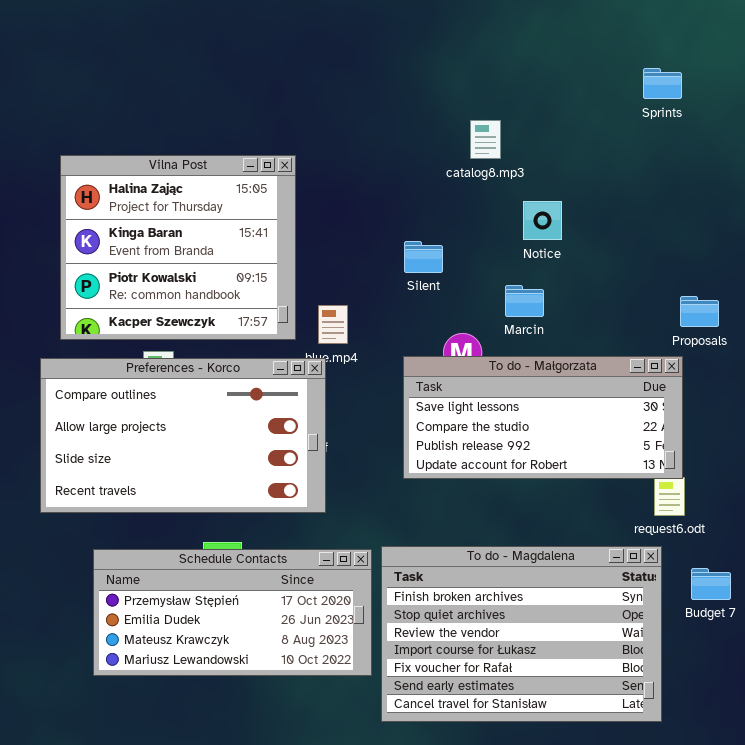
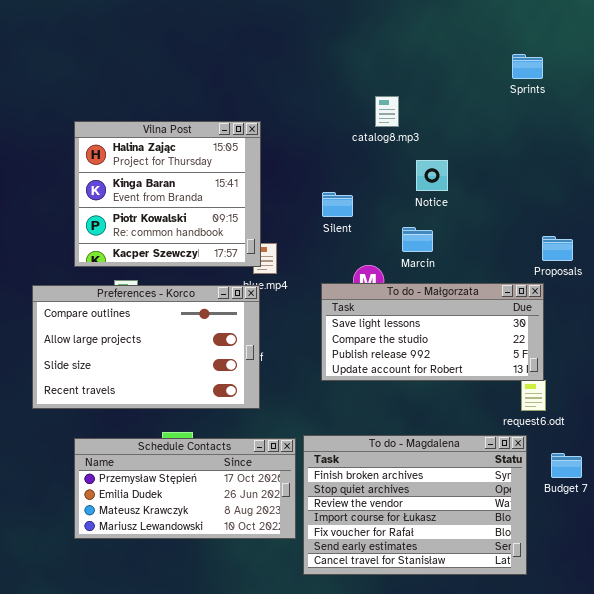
Vilna Post: [60,155,296,340] -> [74,121,261,267], moved

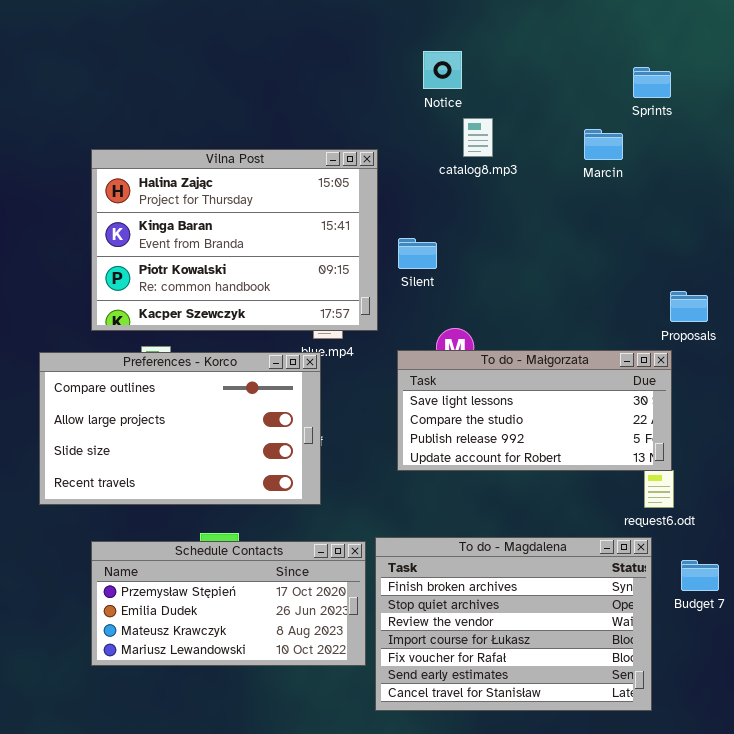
Vilna Post: [74,121,261,267] -> [91,149,378,331], resized
Notice: [416,160,448,191] -> [423,51,462,89], moved
Marcin: [402,227,433,252] -> [584,129,623,160], moved

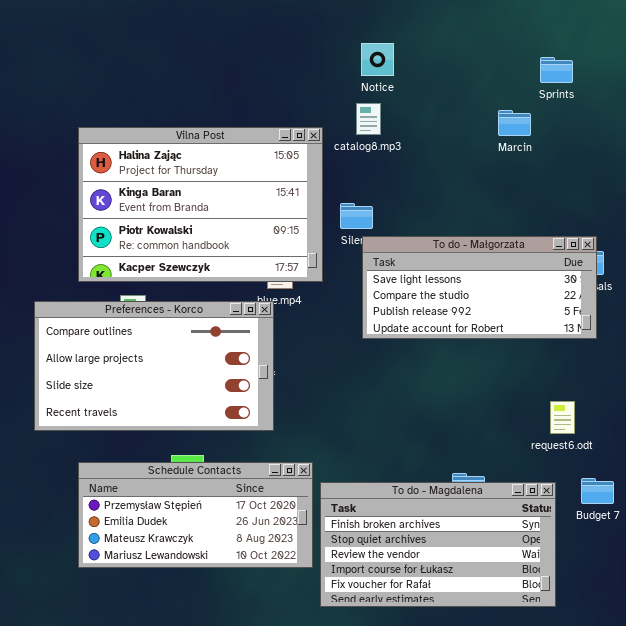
catalog8.mp3: [463,118,493,157] -> [356,103,381,135], moved
To do - Małgorzata: [397,350,672,471] -> [362,236,597,339], moved
To do - Magdalena: [375,537,652,711] -> [320,482,556,607], resized

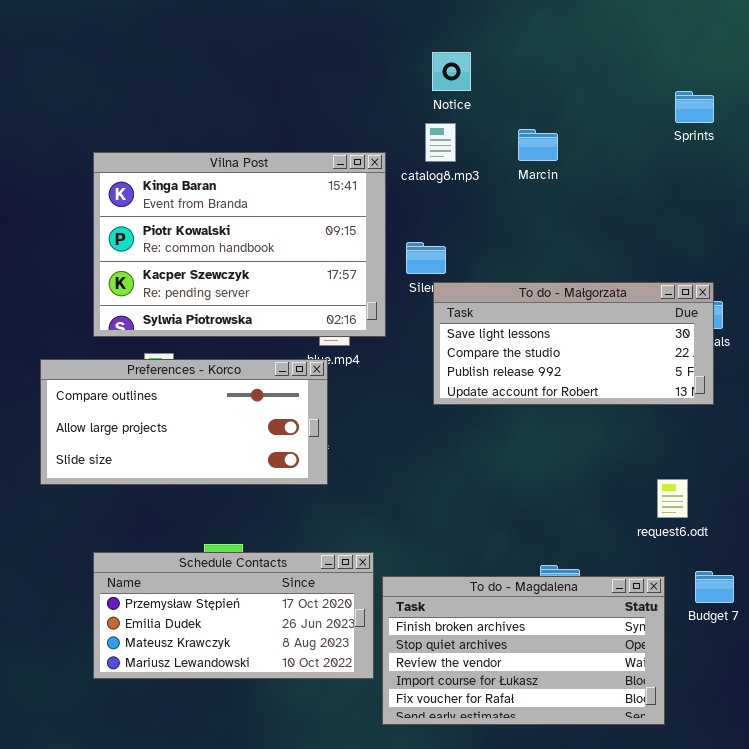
Sprints: [540,57,573,83] -> [675,91,714,123], moved
Marcin: [498,110,531,136] -> [518,129,558,161], moved
Vilna Post: [78,127,323,282] -> [93,152,386,337], scrolled down 1 row
Preferences - Korco: [34,301,274,431] -> [40,359,328,485], resized

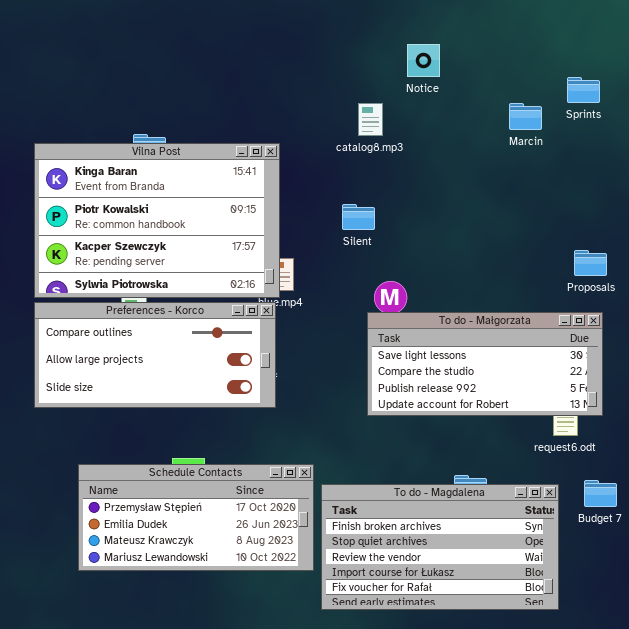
Notice: [432,52,471,91] -> [407,44,440,77], moved
Marcin: [518,129,558,161] -> [509,103,542,130], moved
Vilna Post: [93,152,386,337] -> [34,143,280,298], moved
To do - Małgorzata: [433,282,714,405] -> [367,312,603,416], moved

